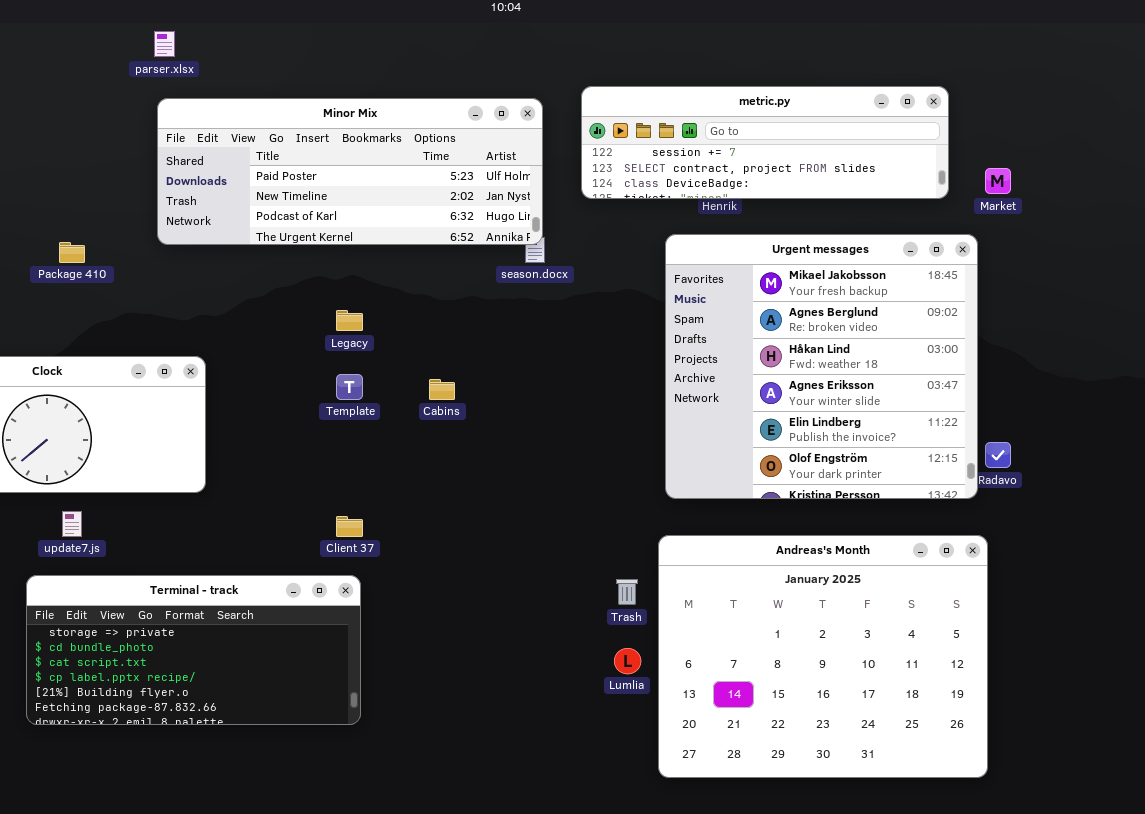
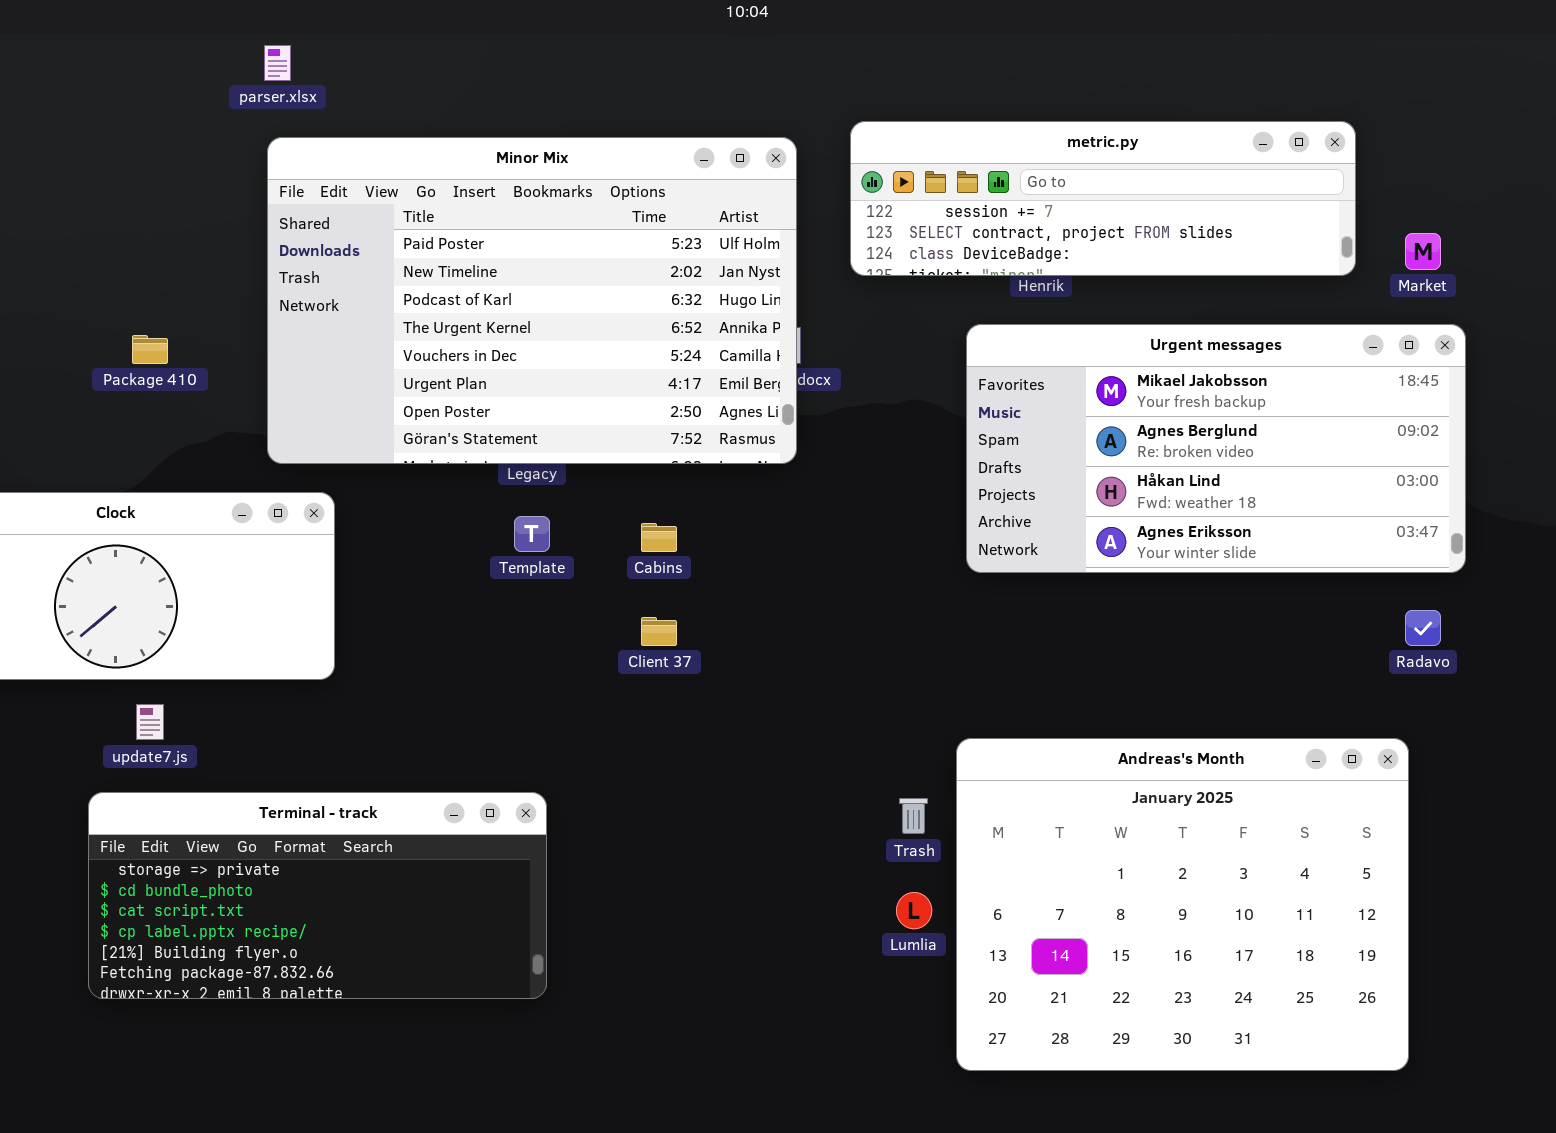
Minor Mix: [157,98,543,245] -> [267,137,797,464], resized
Urgent messages: [665,234,978,499] -> [966,324,1466,573], resized
Client 37: [336,516,363,537] -> [641,617,677,646], moved

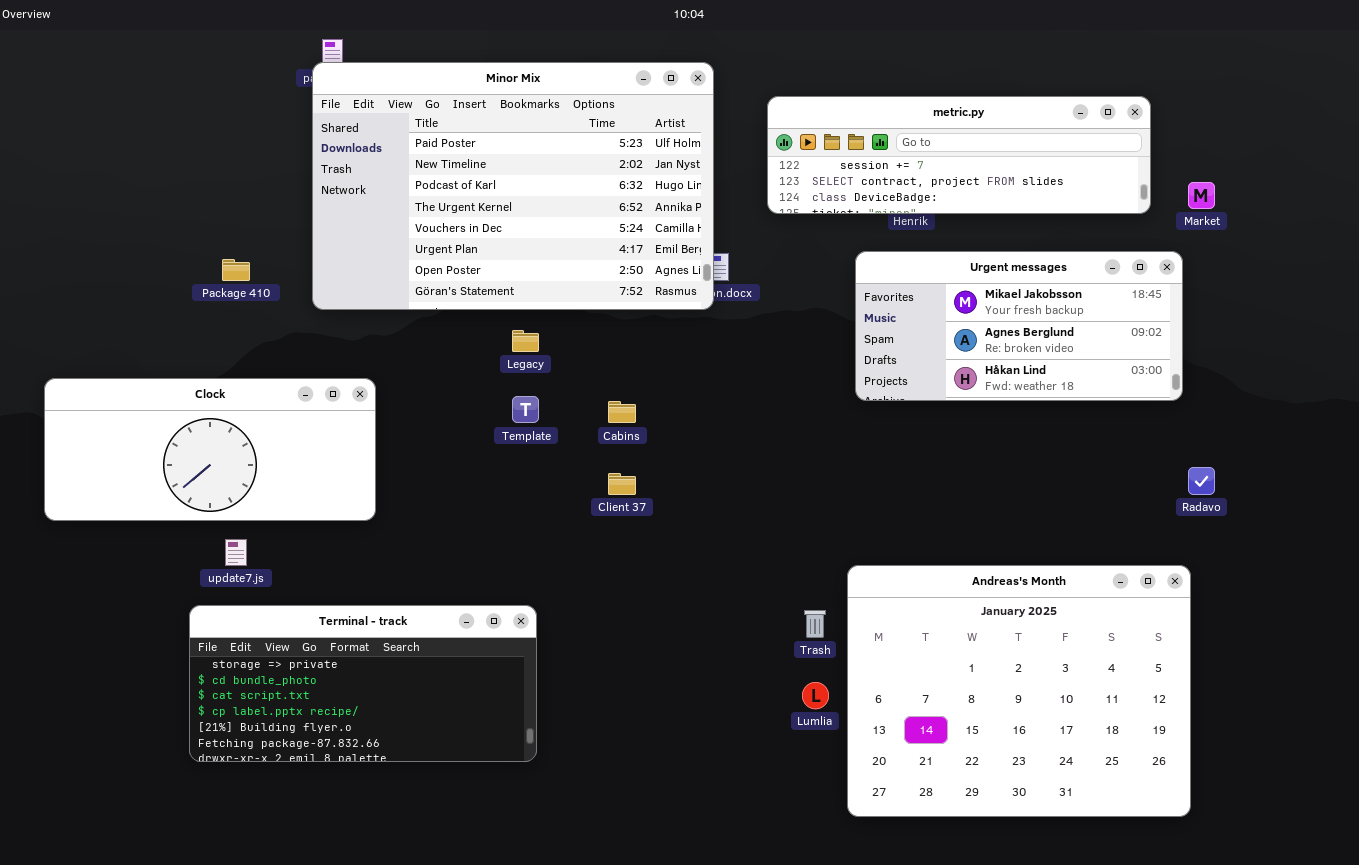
Minor Mix: [267,137,797,464] -> [312,62,714,310], moved
Urgent messages: [966,324,1466,573] -> [855,251,1183,401], resized

